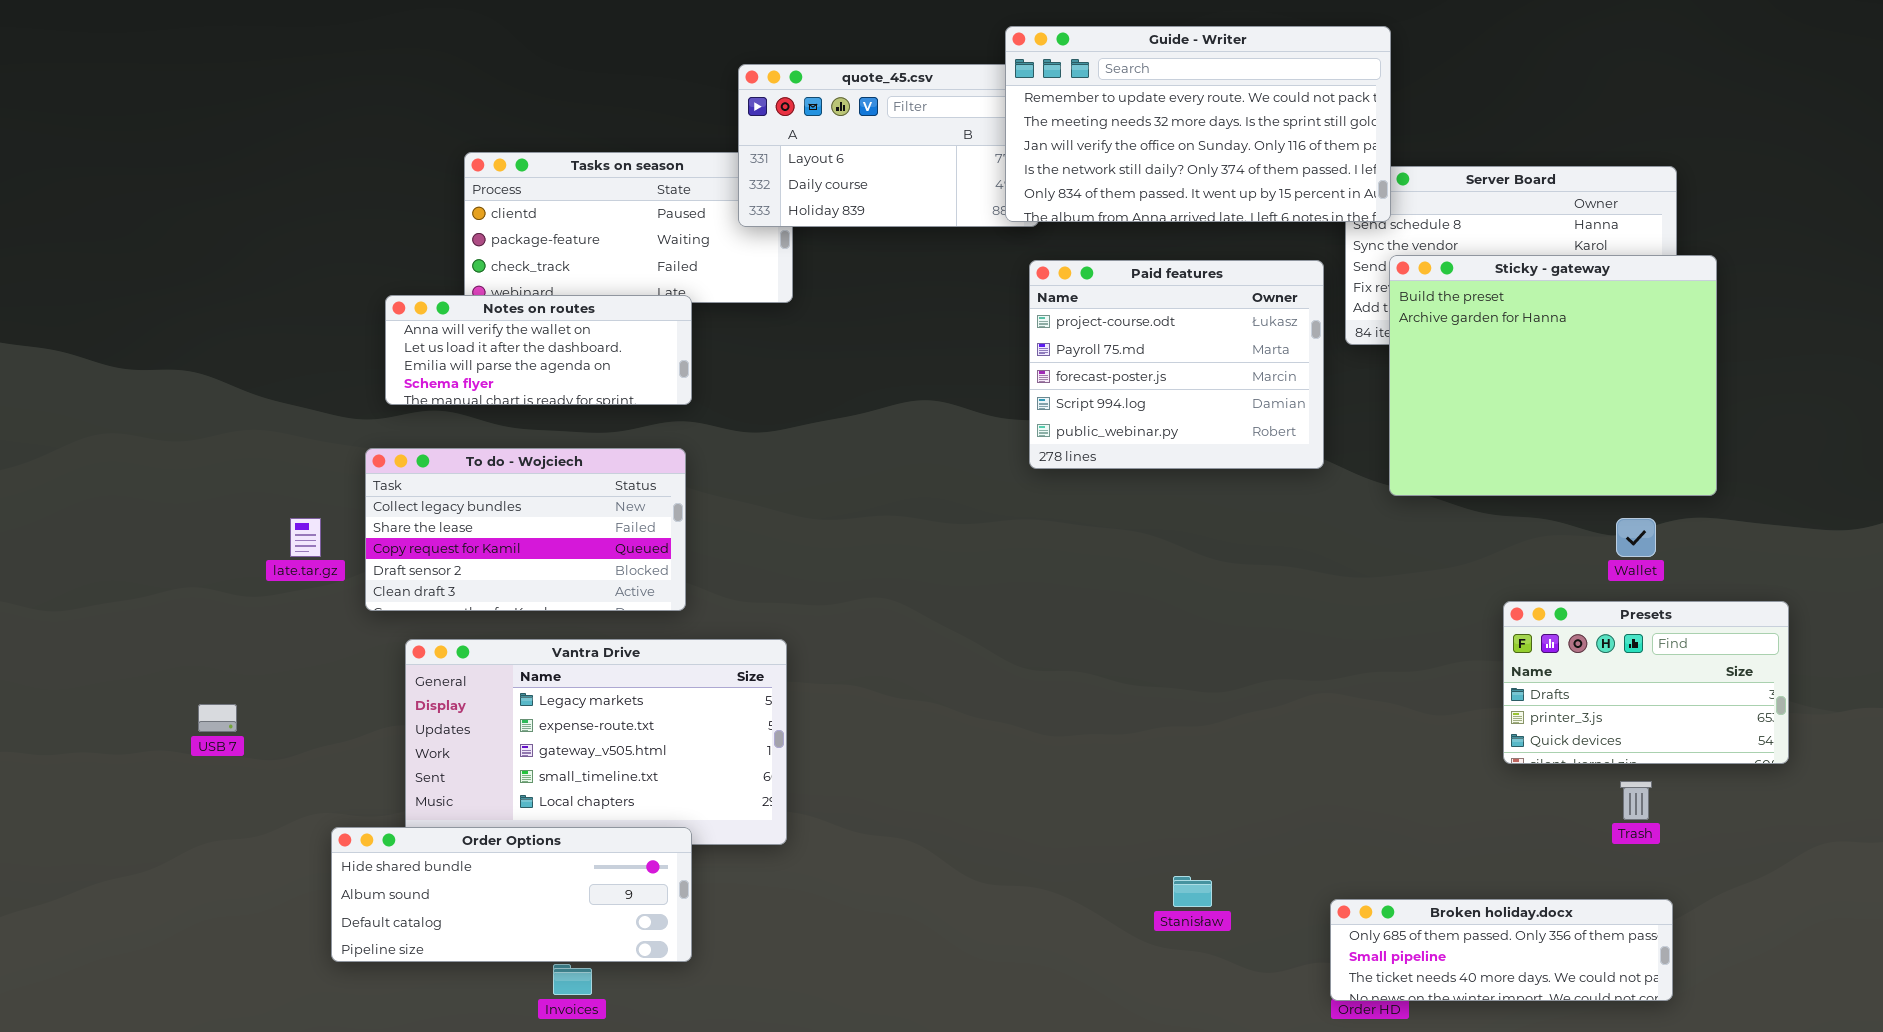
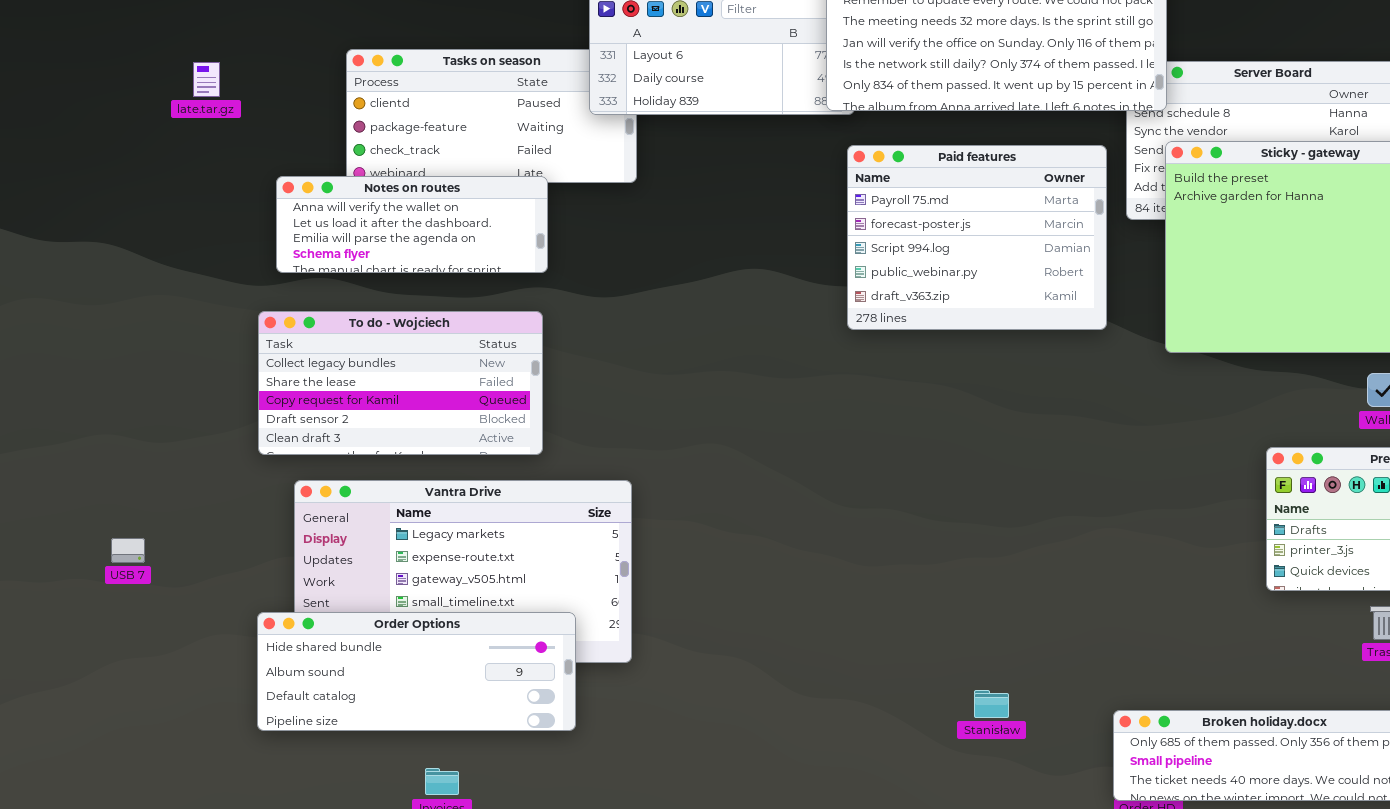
Paid features: [1029,260,1324,469] -> [847,145,1107,330], scrolled down 1 row
late.tar.gz: [290,518,321,557] -> [193,62,220,97], moved
Order Options: [331,827,692,962] -> [257,612,576,731], moved

